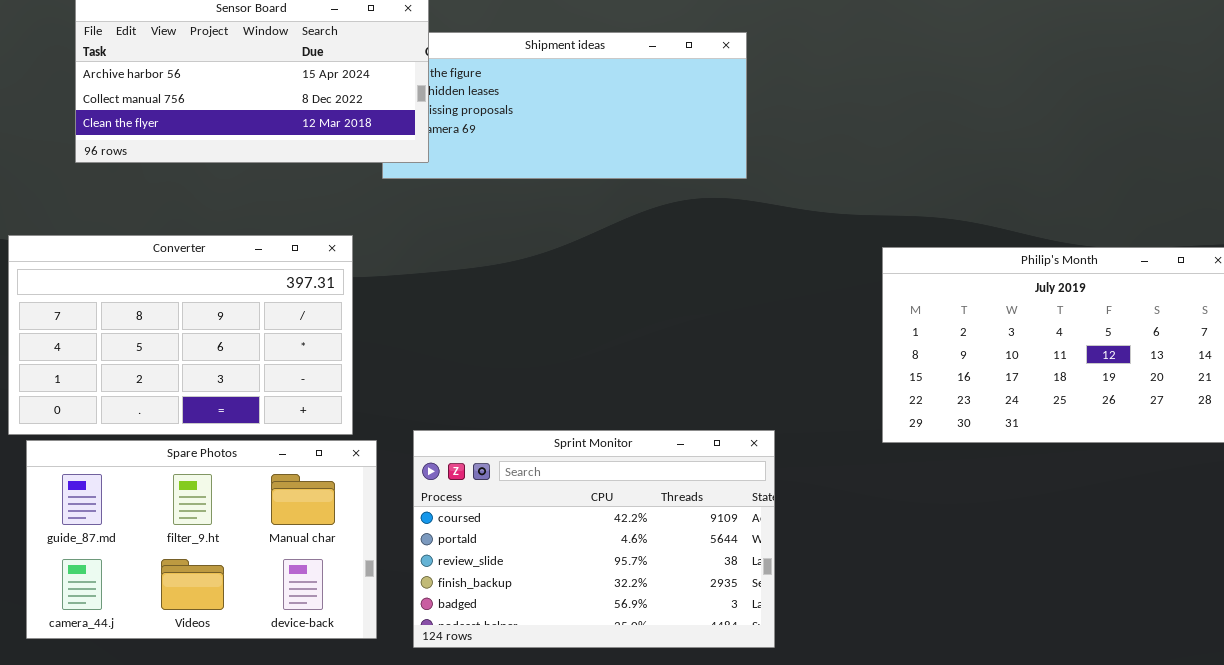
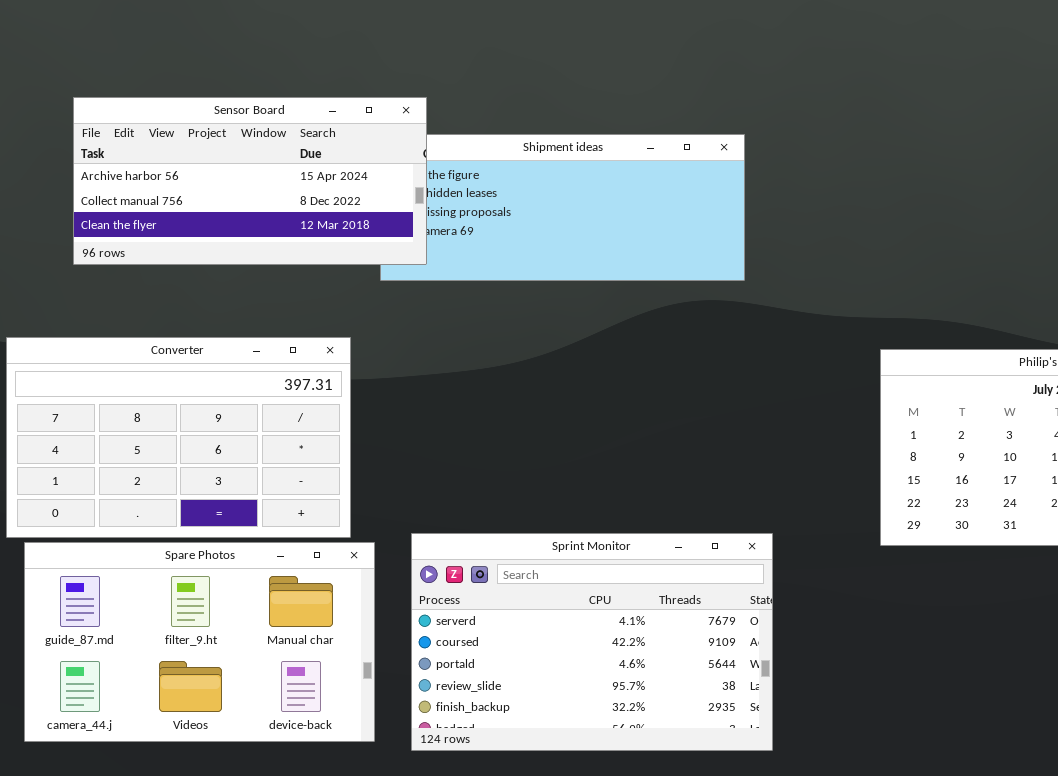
Sprint Monitor: [413,430,775,648] -> [411,533,773,751], scrolled up 1 row

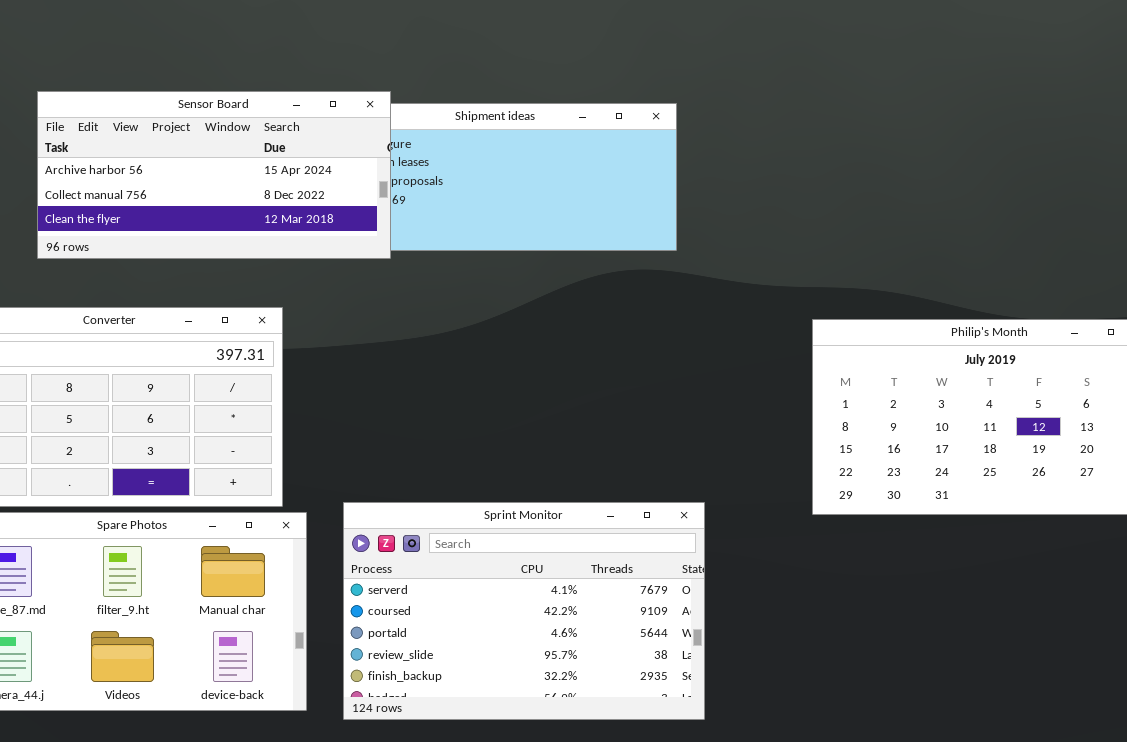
Sensor Board: [73,97,427,265] -> [37,91,391,259], moved

